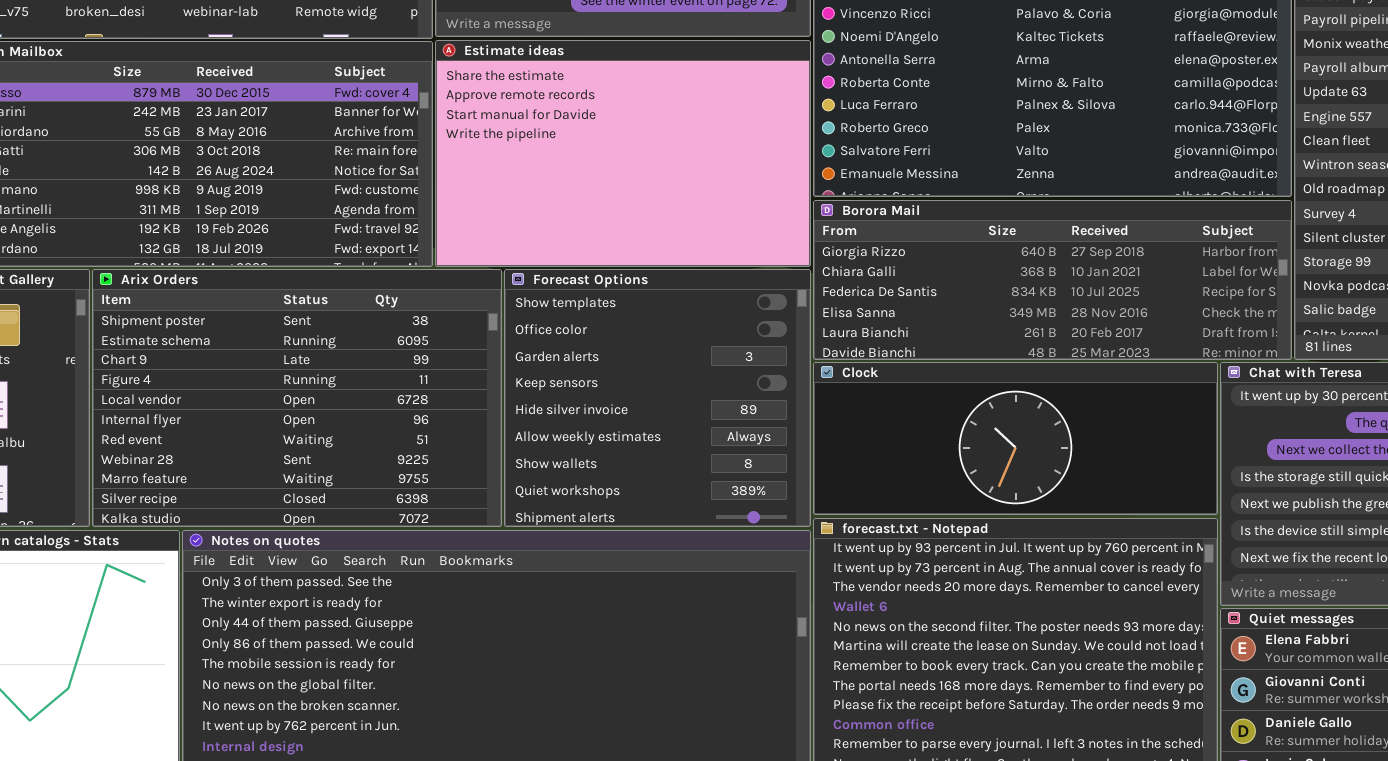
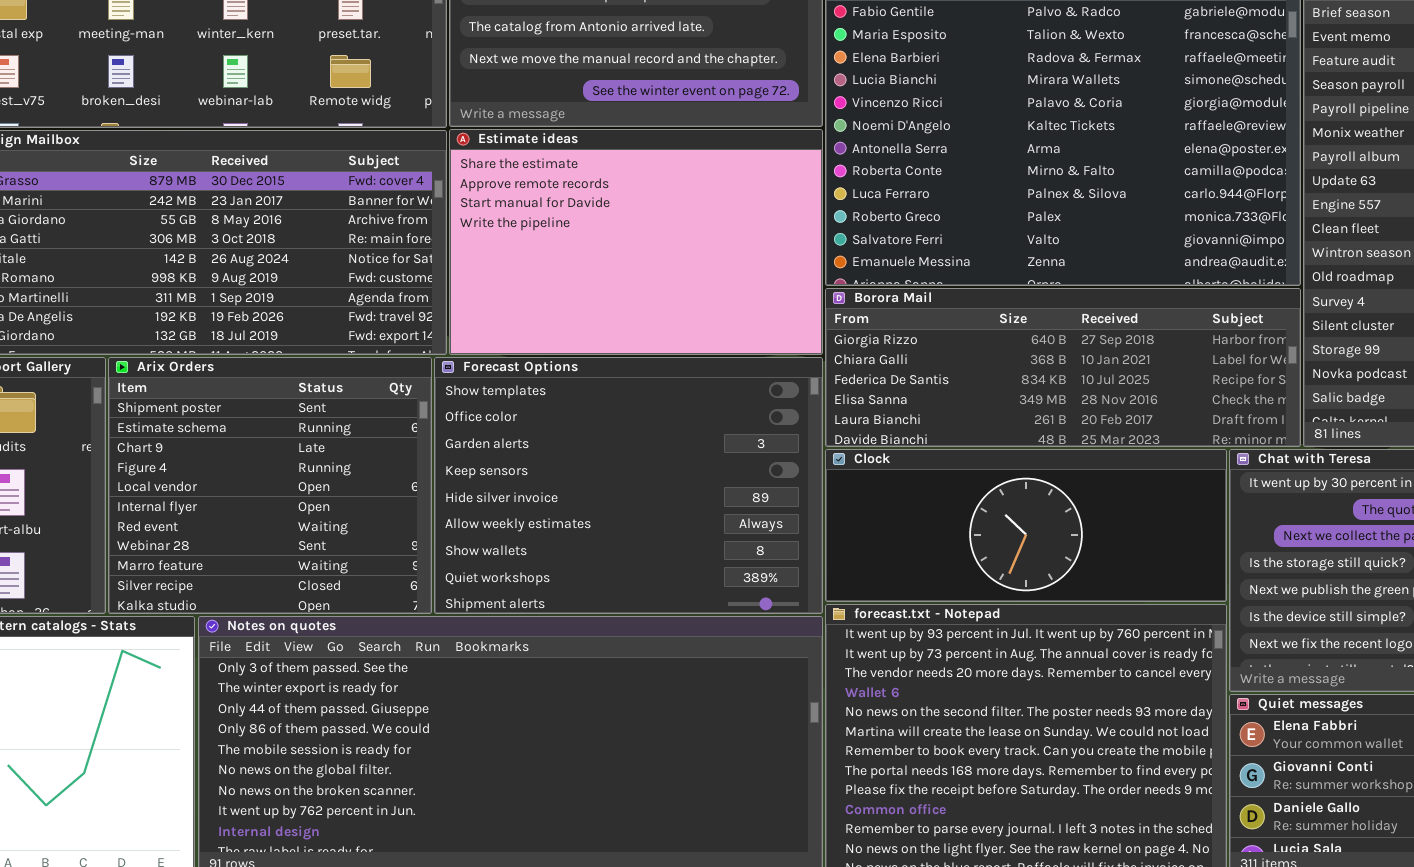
Arix Orders: [92,269,502,527] -> [108,357,432,614], resized
Forecast Options: [504,269,811,527] -> [434,357,823,614], resized

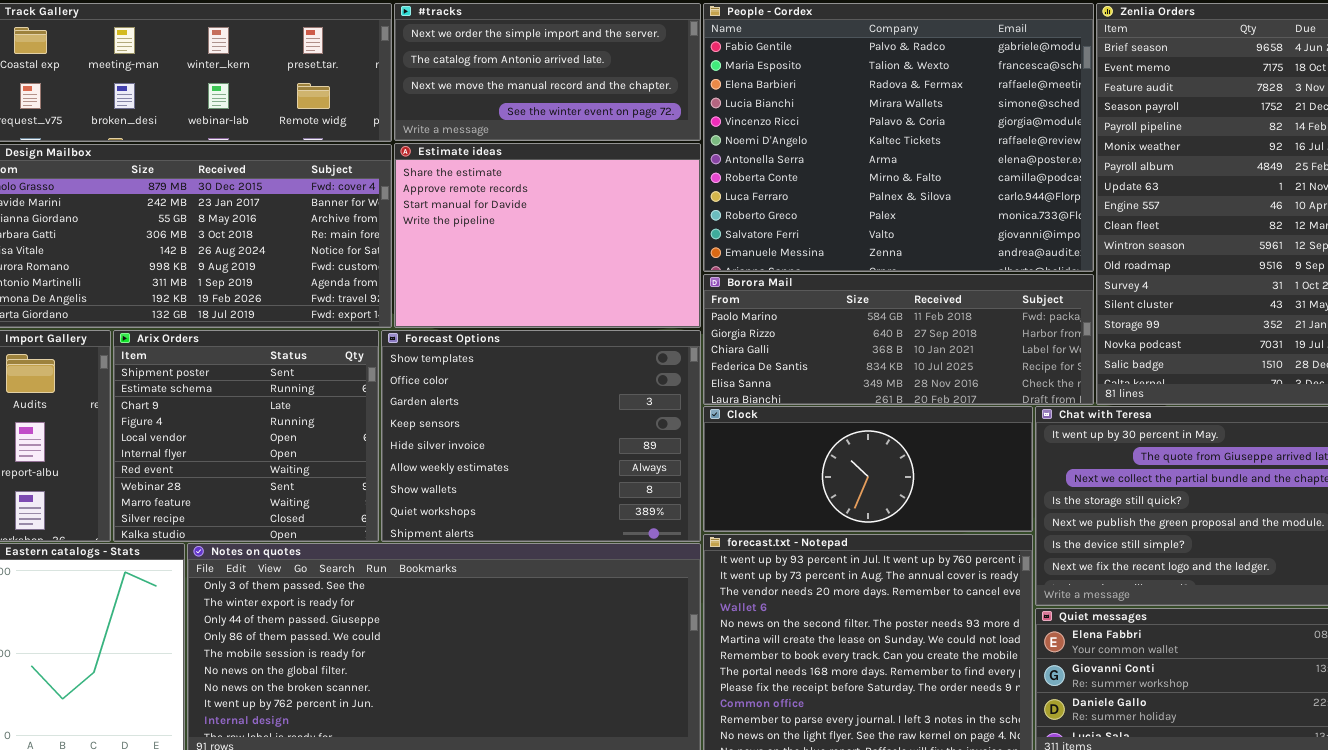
Borora Mail: [825,288,1301,447] -> [703,274,1094,405], scrolled up 1 row

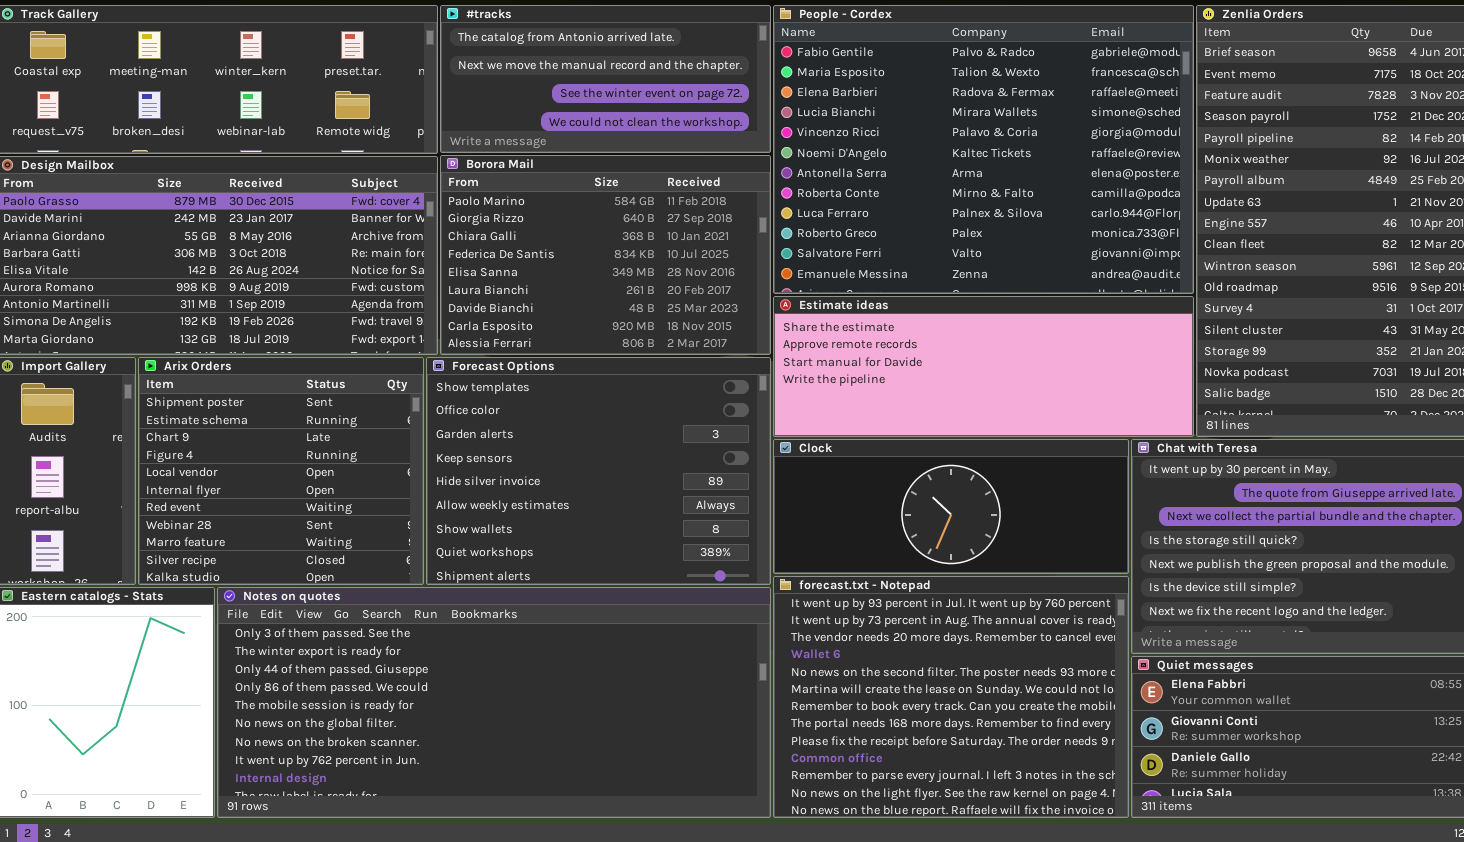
#tracks: [394,3,701,141] -> [440,5,771,153], scrolled down 1 row
Estimate ideas: [394,143,701,328] -> [773,296,1194,437], moved, resized
Borora Mail: [703,274,1094,405] -> [440,155,771,355], moved, resized

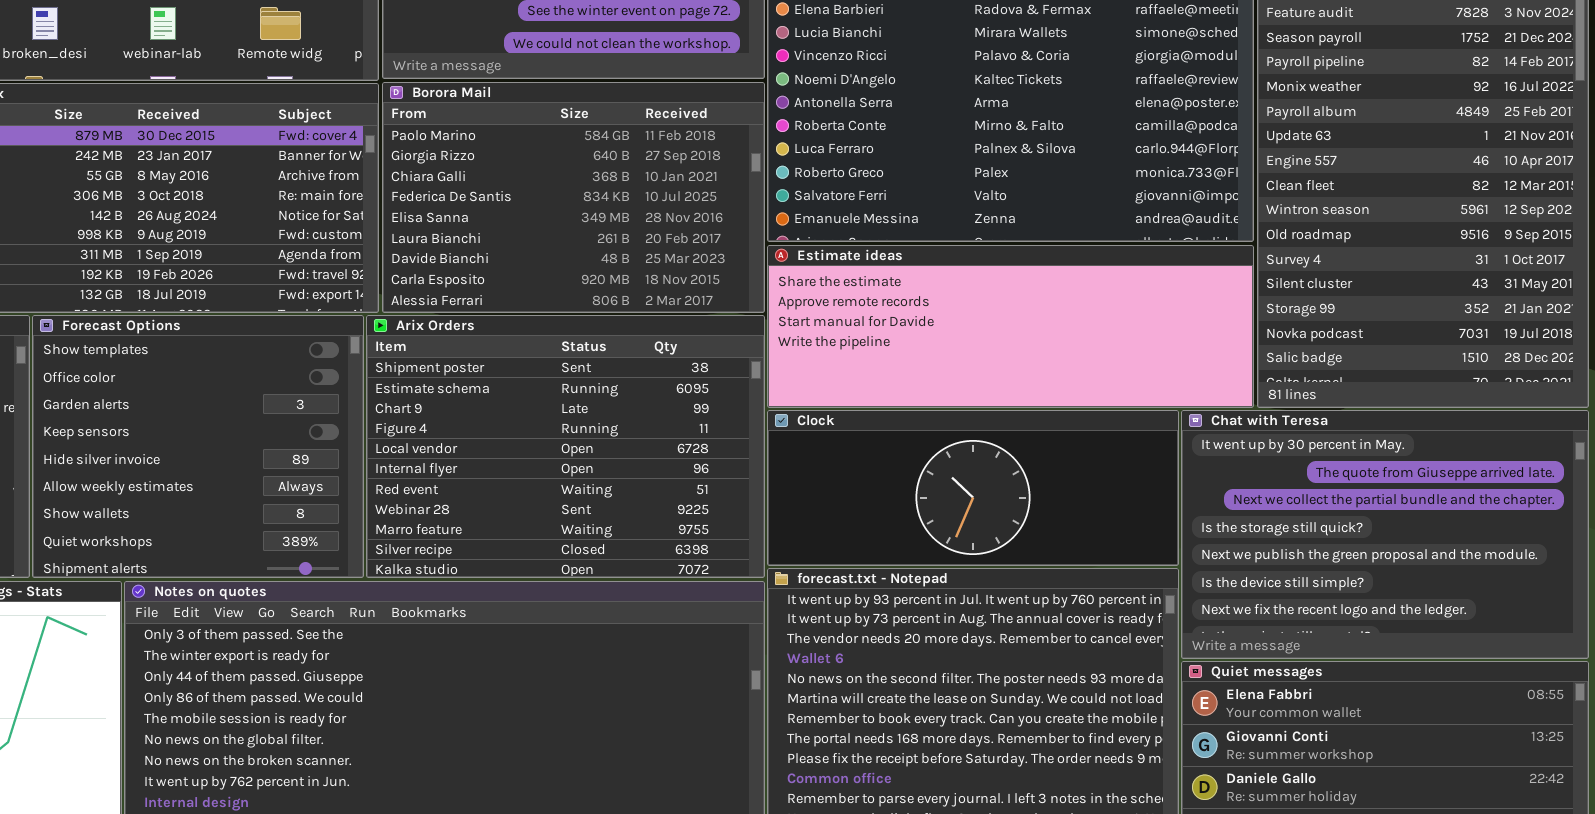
Arix Orders: [138,357,424,585] -> [366,315,765,578], moved, resized
Forecast Options: [426,357,771,585] -> [32,315,364,578], moved, resized

